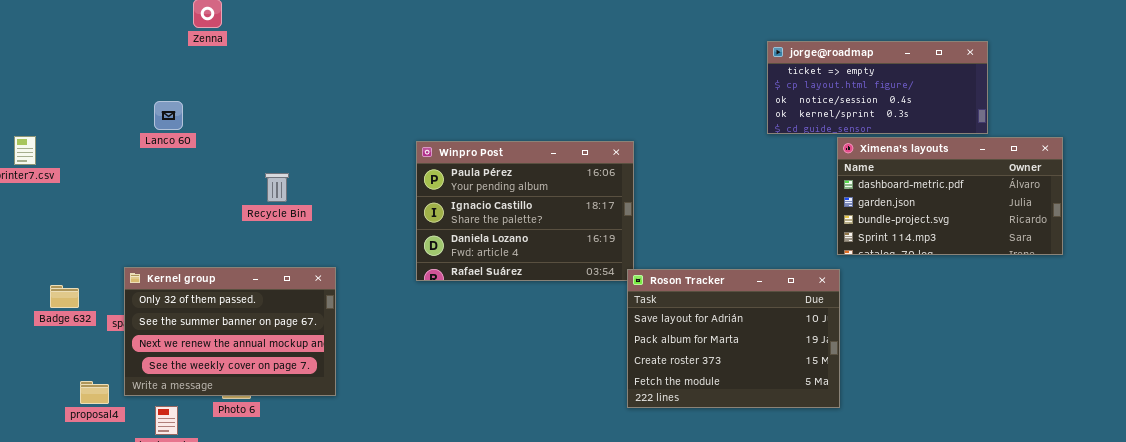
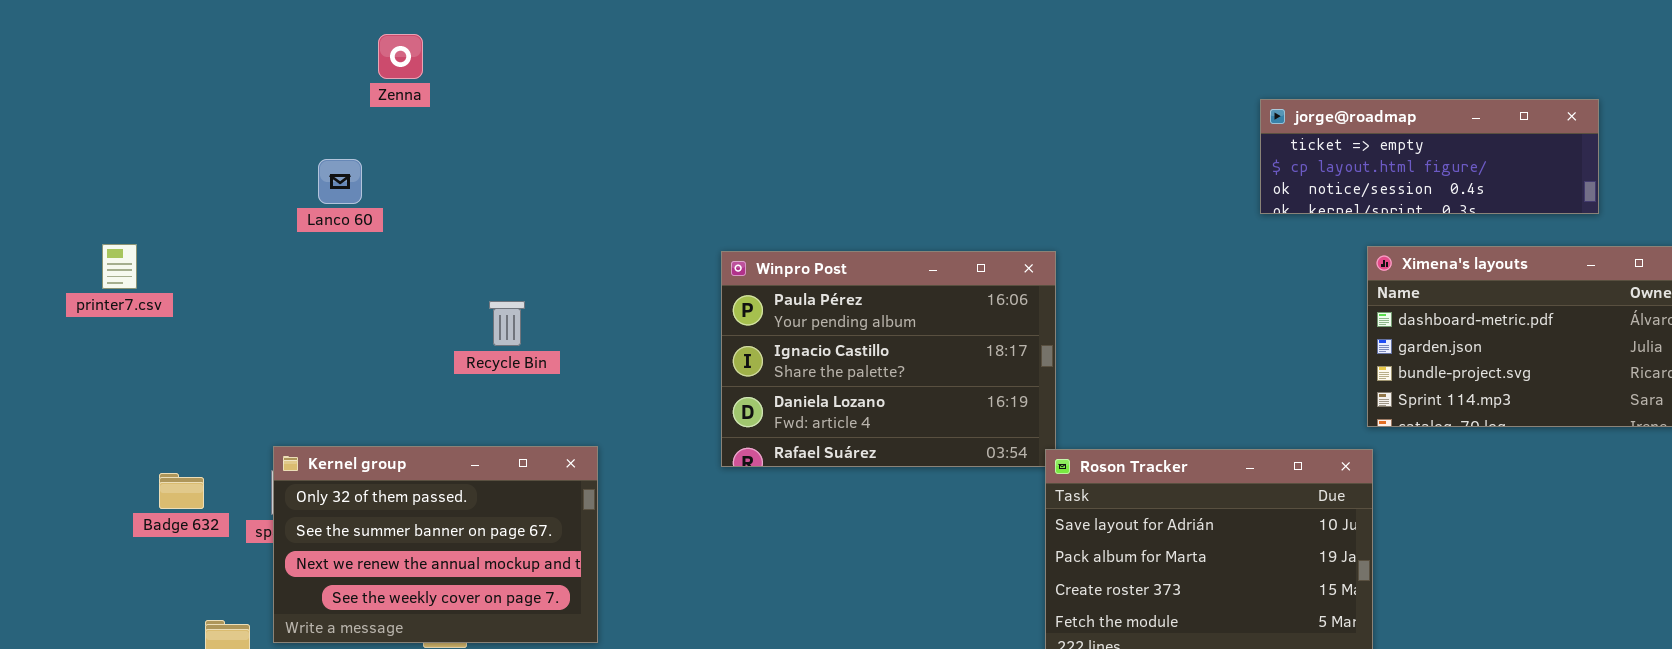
jorge@roadmap: [767,41,988,134] -> [1260,99,1599,214], resized
Lanco 60: [154,101,183,130] -> [318,159,362,204], moved

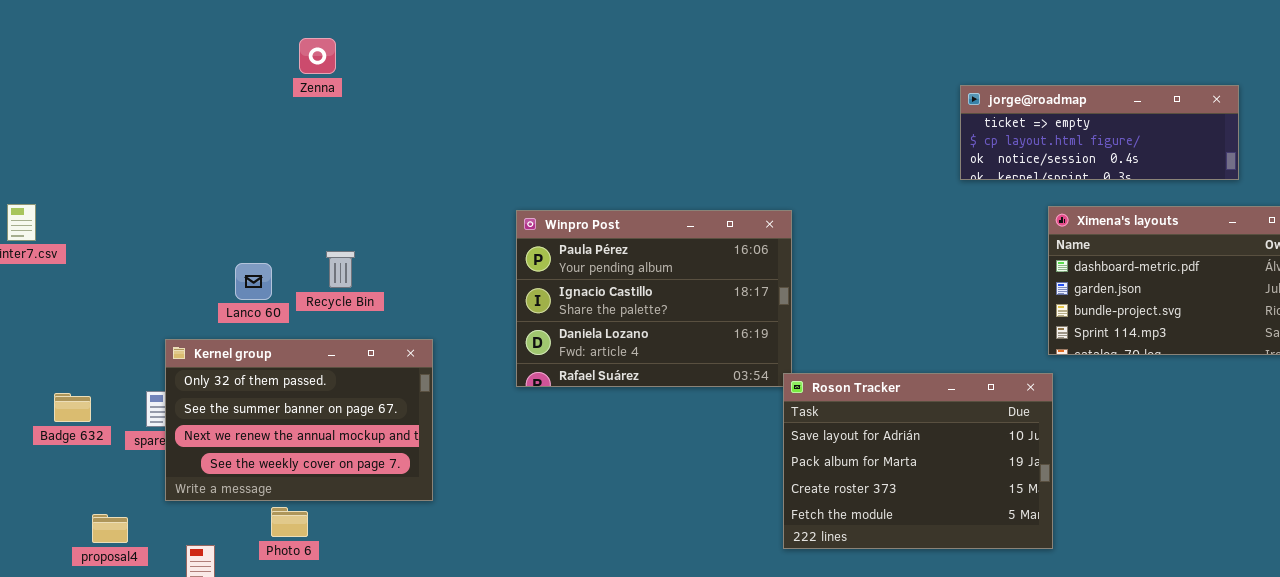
Zenna: [378,34,423,79] -> [299,38,336,74], moved
Lanco 60: [318,159,362,204] -> [235,263,272,300], moved
Kernel group: [273,446,598,643] -> [165,339,433,501], moved

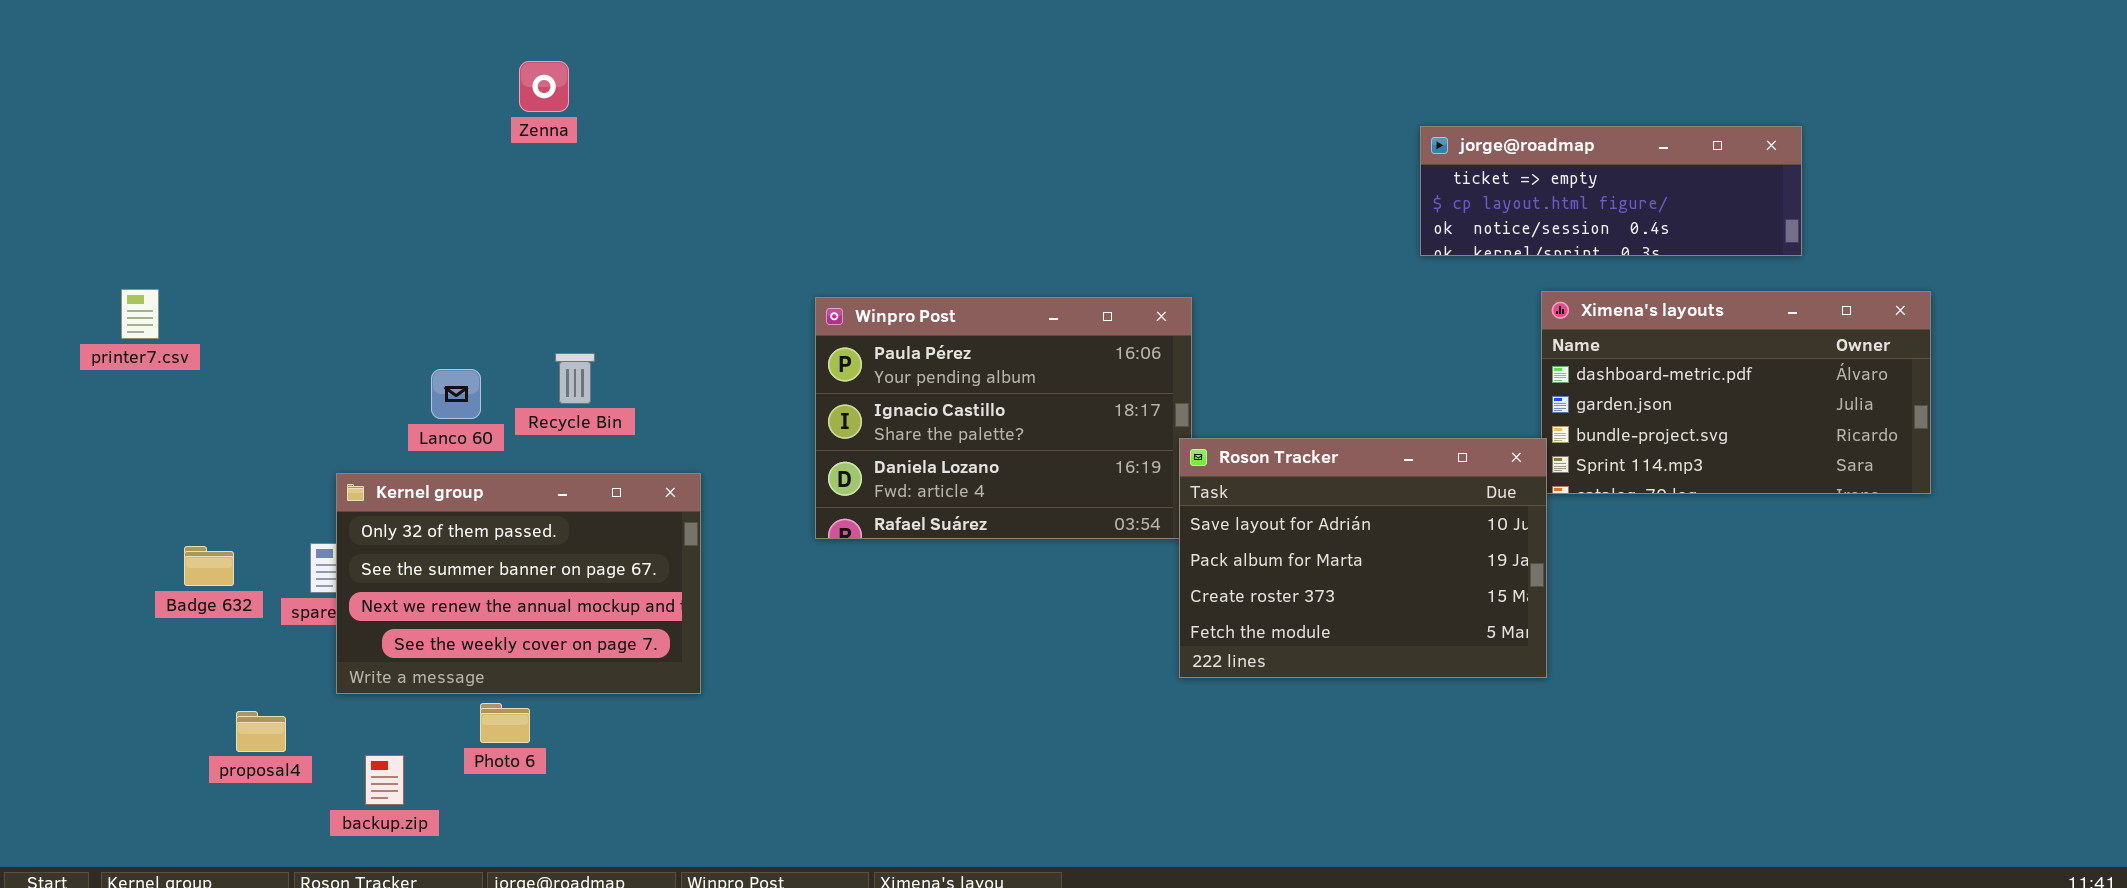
Roson Tracker: [783,373,1053,549] -> [1179,438,1547,678], moved

